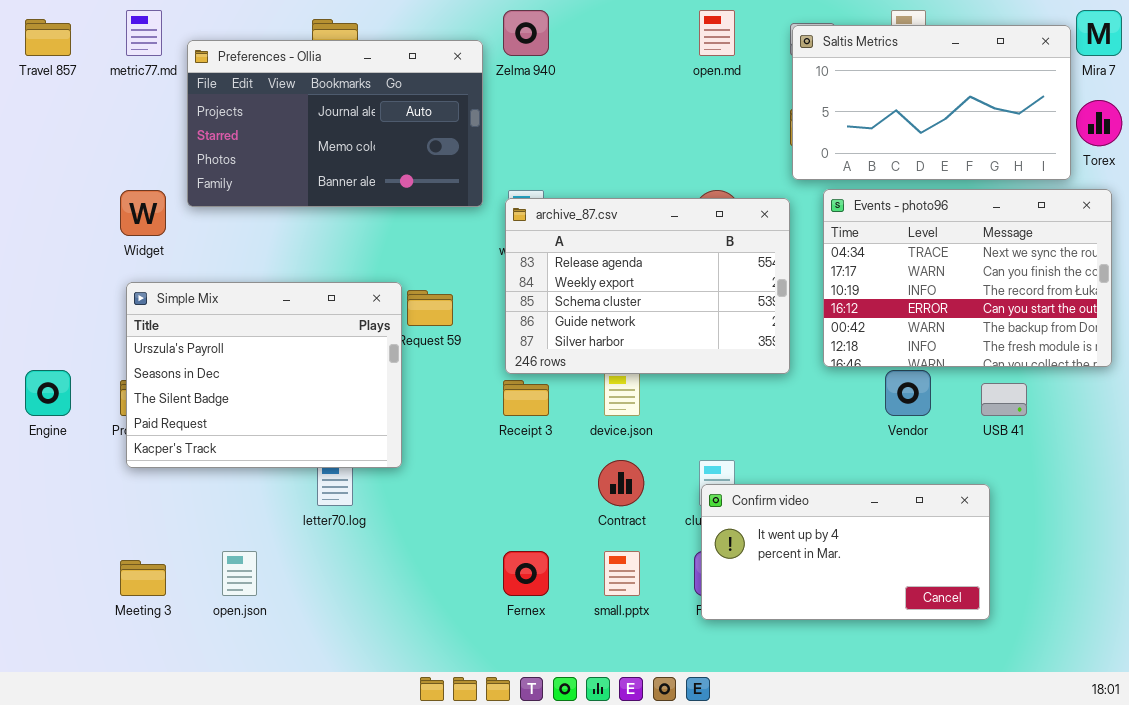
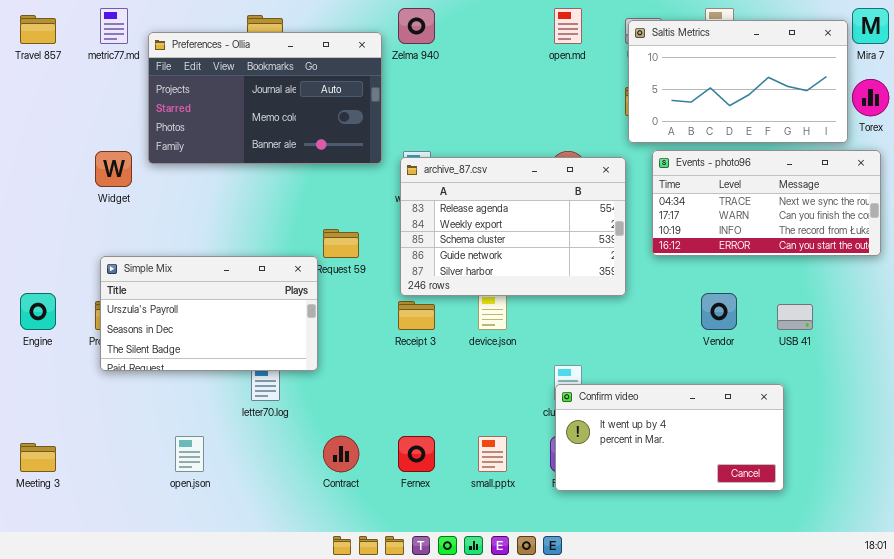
Events - photo96: [823,189,1112,367] -> [652,150,881,256], resized
Simple Mix: [126,282,402,468] -> [100,256,318,371], resized
Contract: [598,460,644,506] -> [323,436,359,472], moved
Meeting 3: [120,560,166,596] -> [20,443,56,472], moved

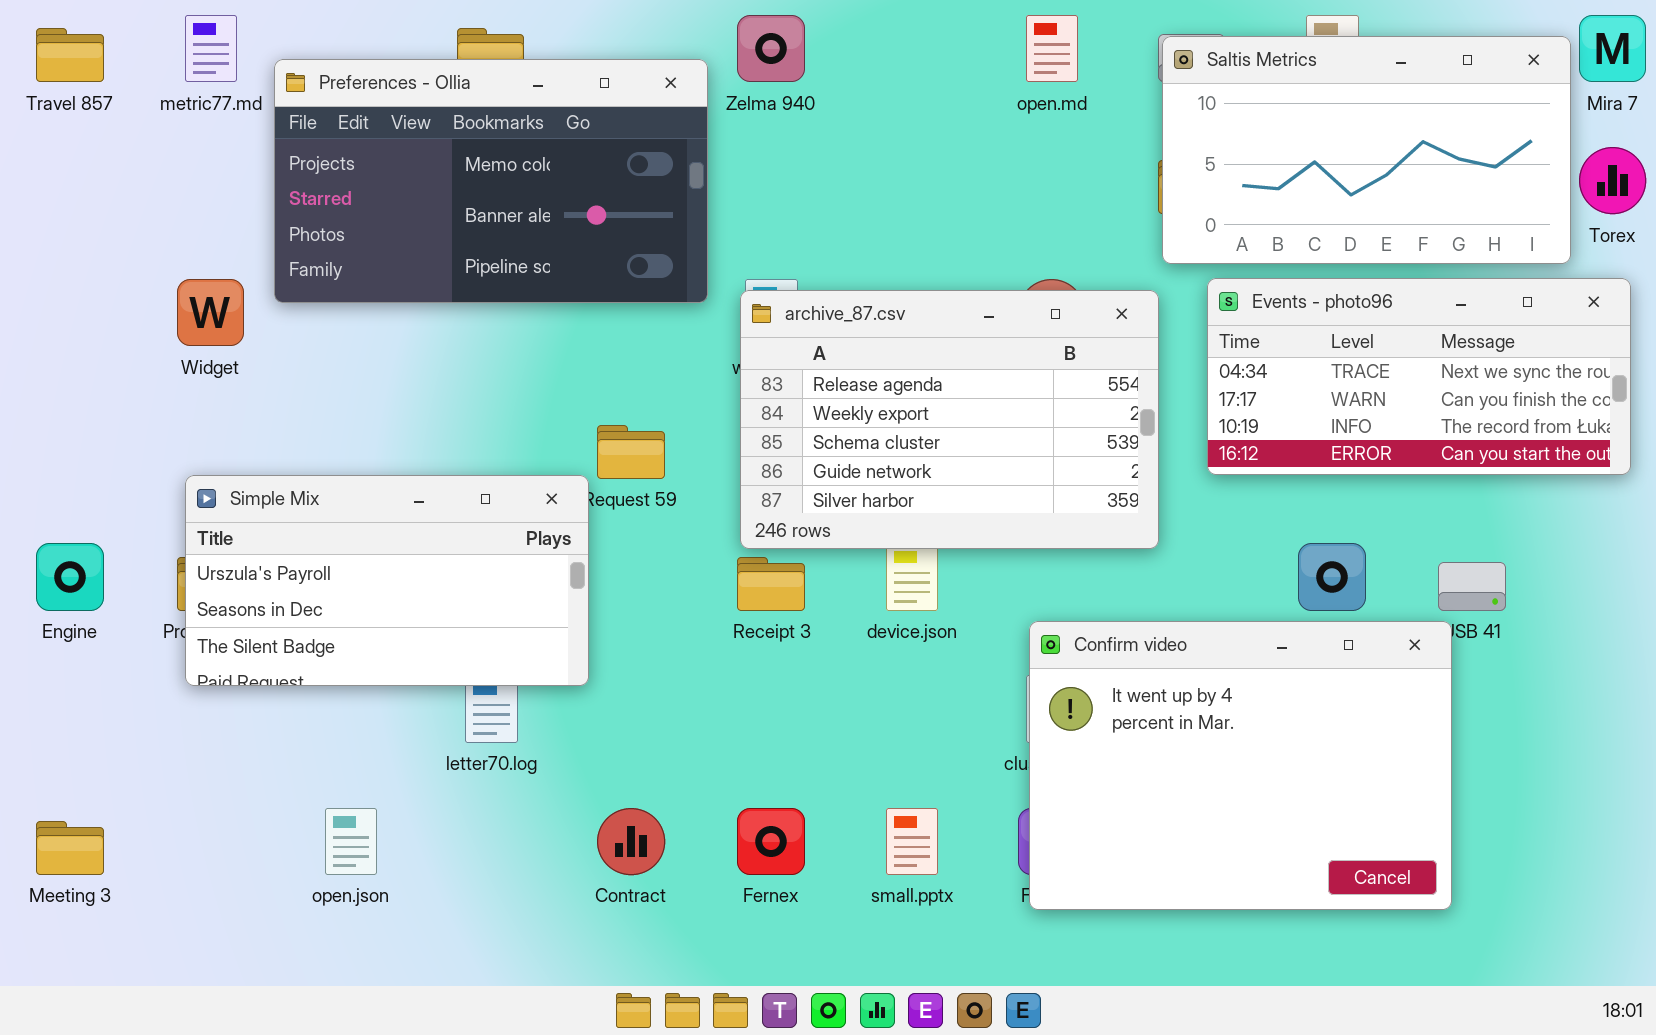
Preferences - Ollia: [148,32,382,164] -> [274,59,708,303], scrolled down 1 row
Confirm video: [555,384,784,491] -> [1029,621,1452,910], resized

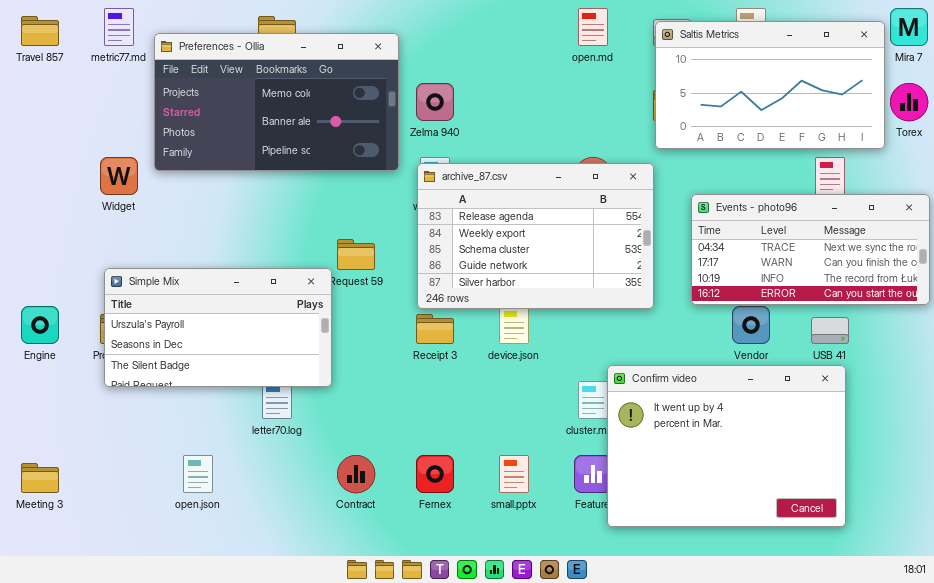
Zelma 940: [737,15,805,82] -> [416,83,454,121], moved
Events - photo96: [1207,278,1631,475] -> [691,194,930,305], moved
Confirm video: [1029,621,1452,910] -> [607,365,846,527], moved

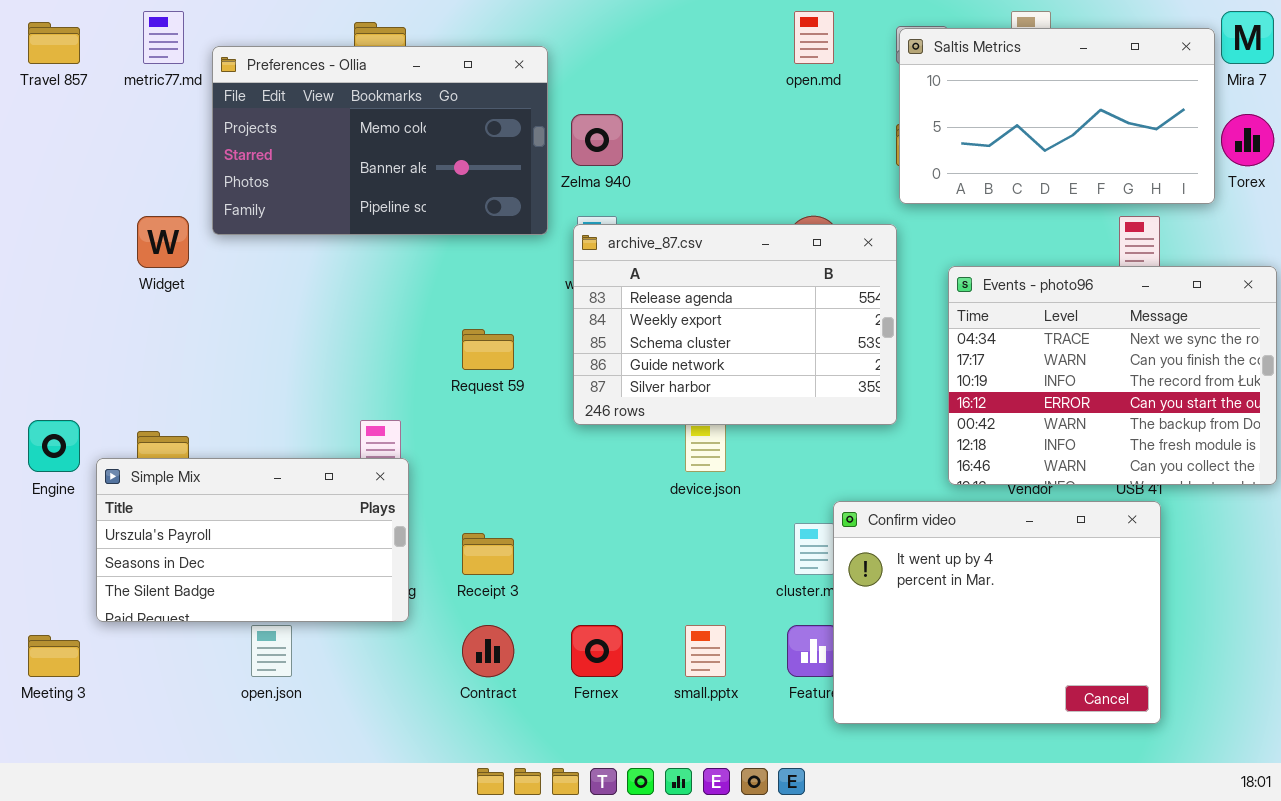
Events - photo96: [691,194,930,305] -> [948,266,1277,485], resized
Simple Mix: [104,268,332,387] -> [96,458,409,622], moved
Receipt 3: [416,314,454,344] -> [462,533,514,575], moved

